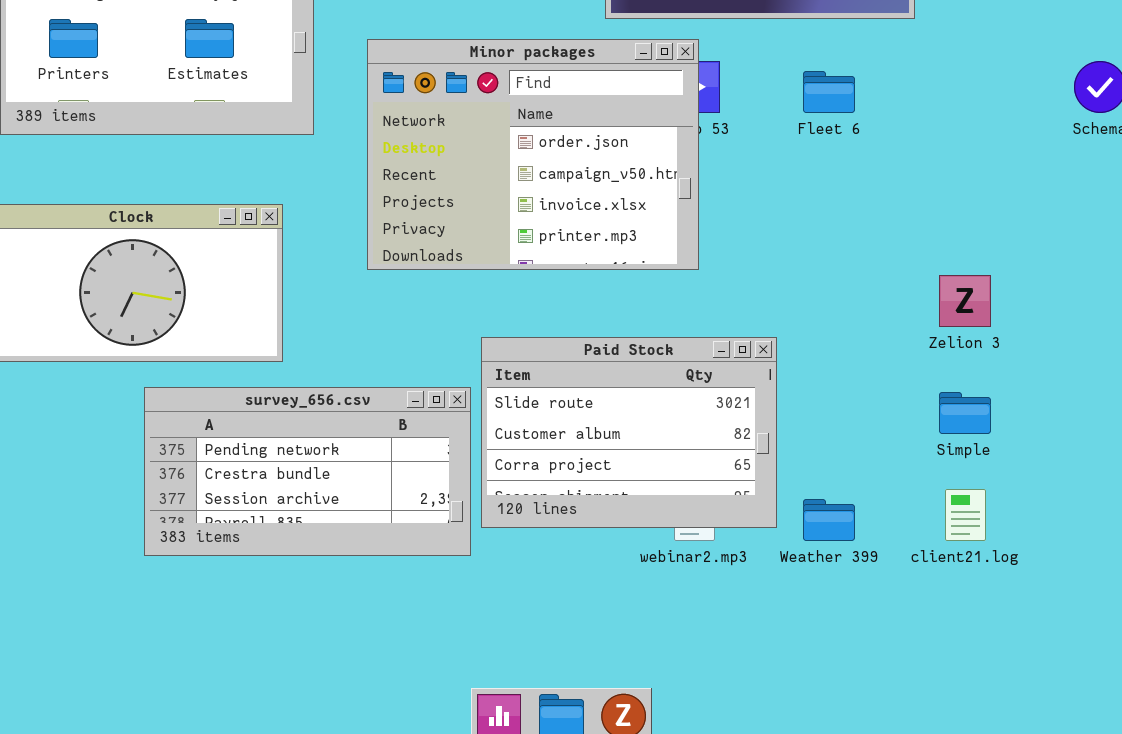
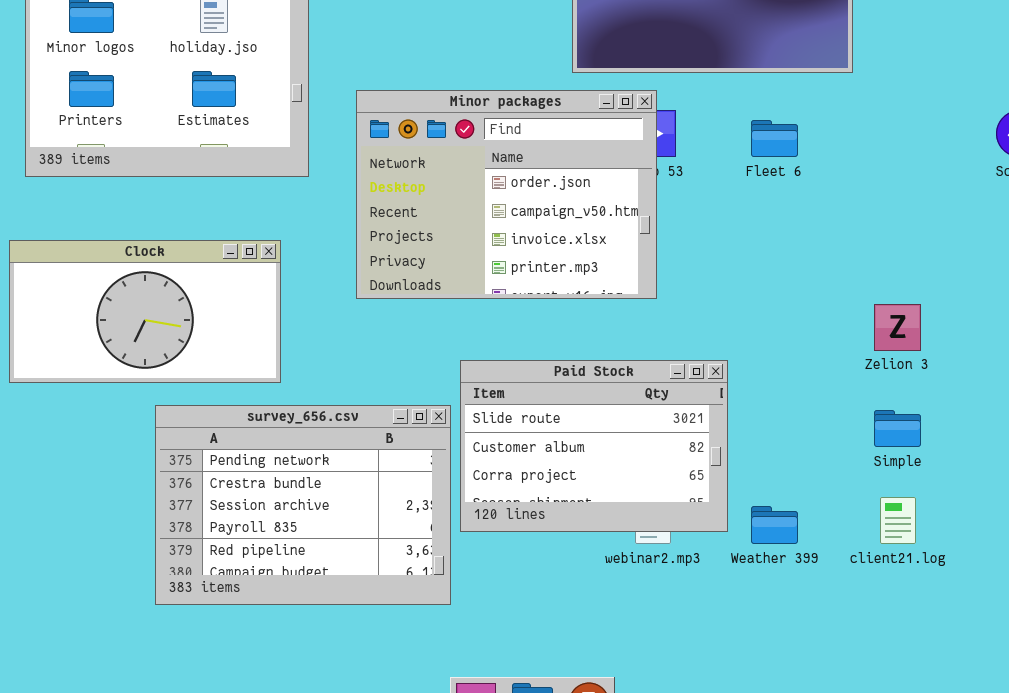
survey_656.csv: [144,387,471,556] -> [155,405,451,605], resized

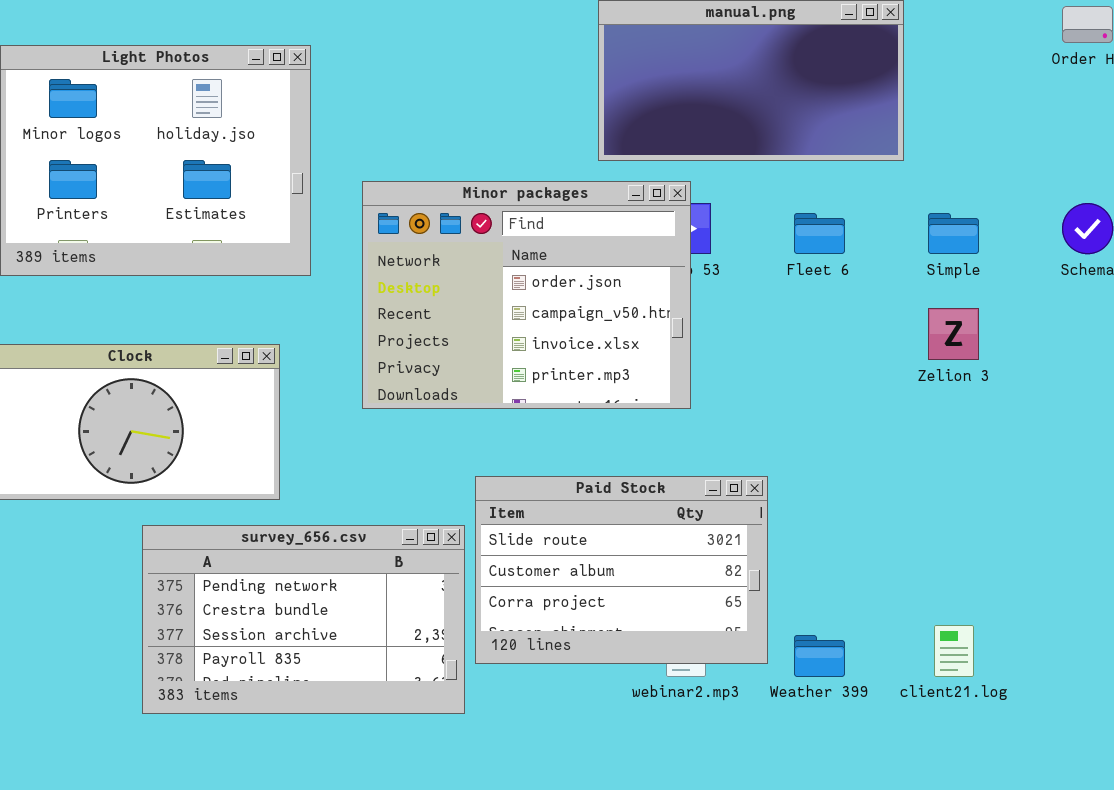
Zelion 3: [874,304,921,351] -> [928,308,979,360], moved
survey_656.csv: [155,405,451,605] -> [142,525,465,714], resized
Simple: [874,410,921,447] -> [928,213,979,254], moved

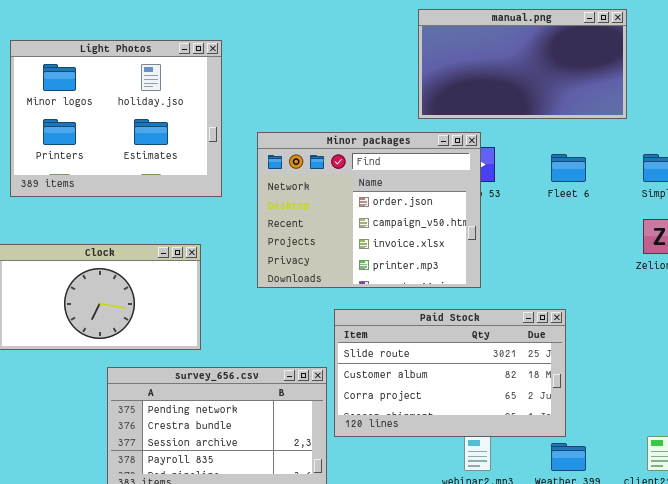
Paid Stock: [475,476,768,664] -> [334,309,566,437], moved, resized

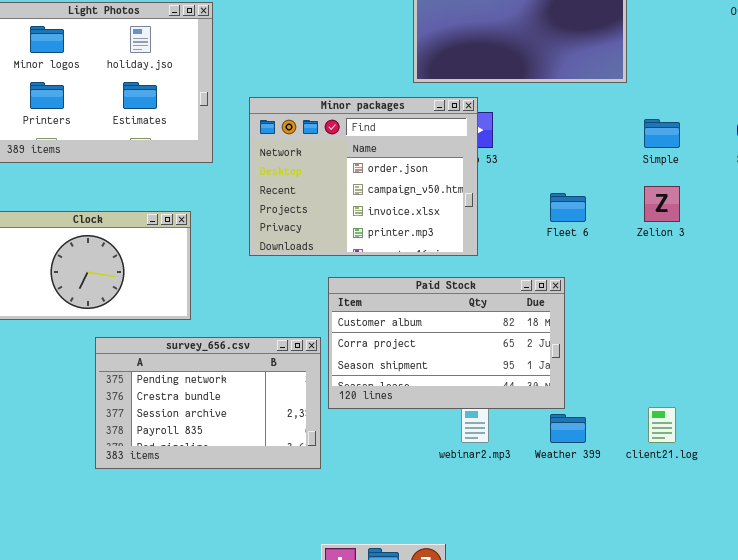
Fleet 6: [551,154,586,182] -> [550,193,586,222], moved
Paid Stock: [334,309,566,437] -> [328,277,565,409], scrolled down 1 row

